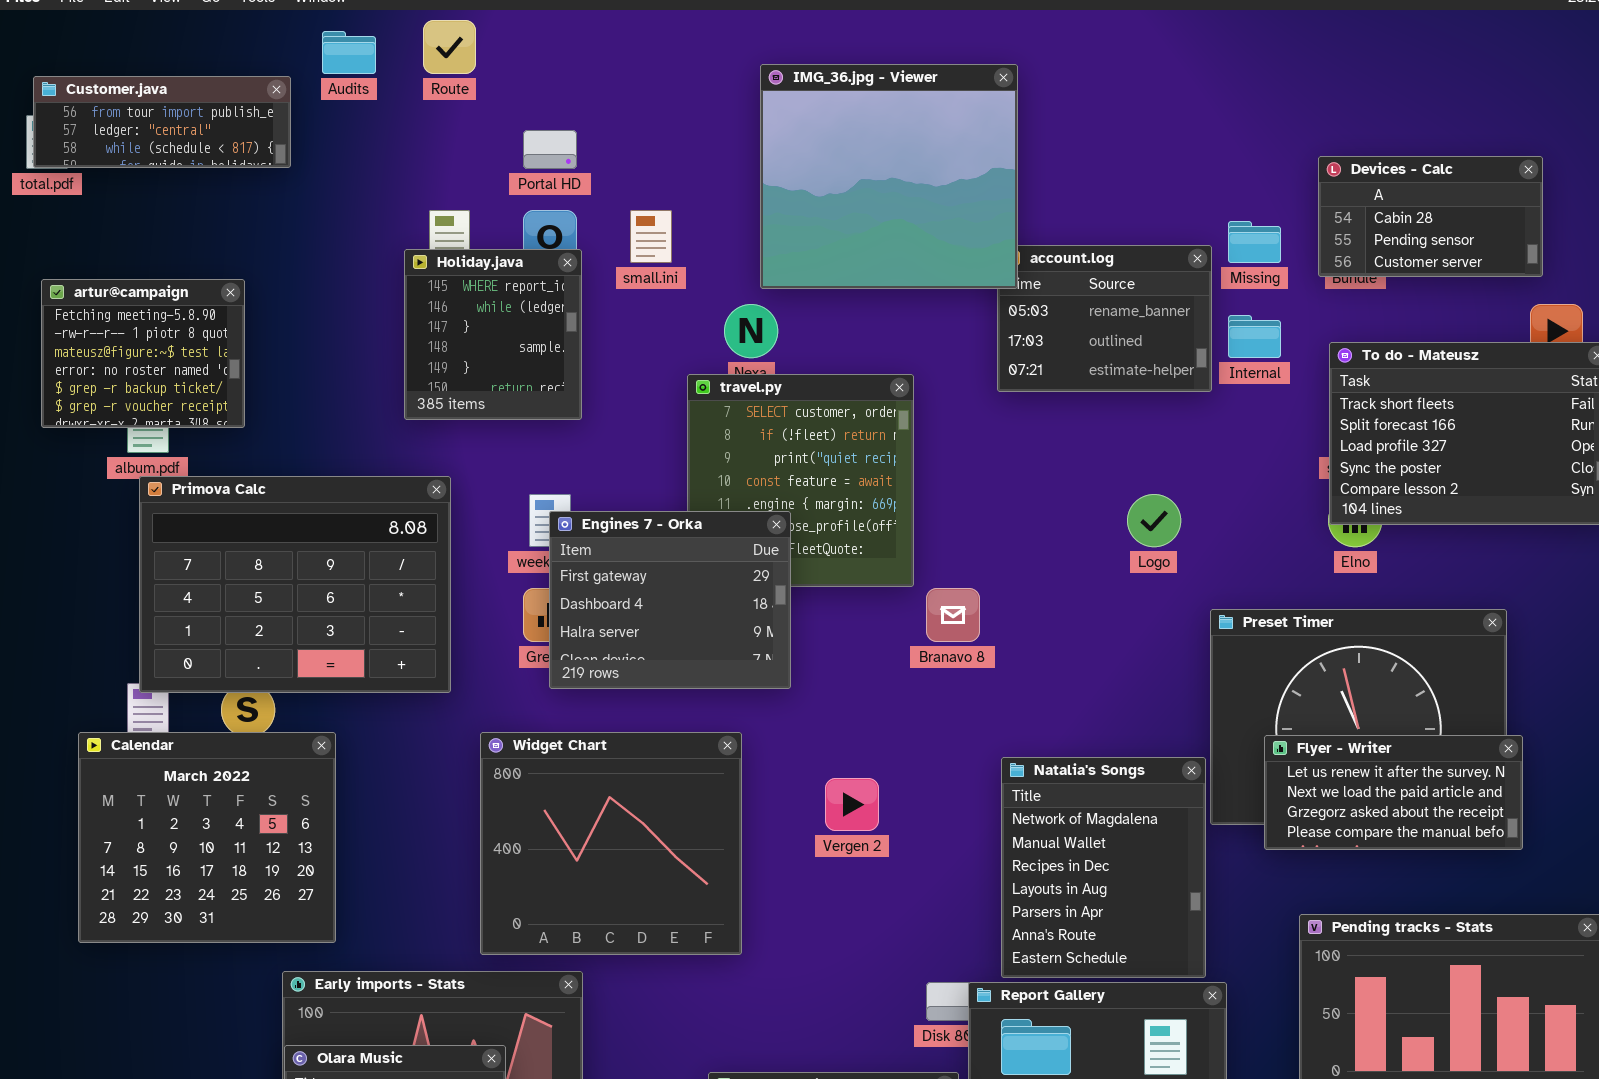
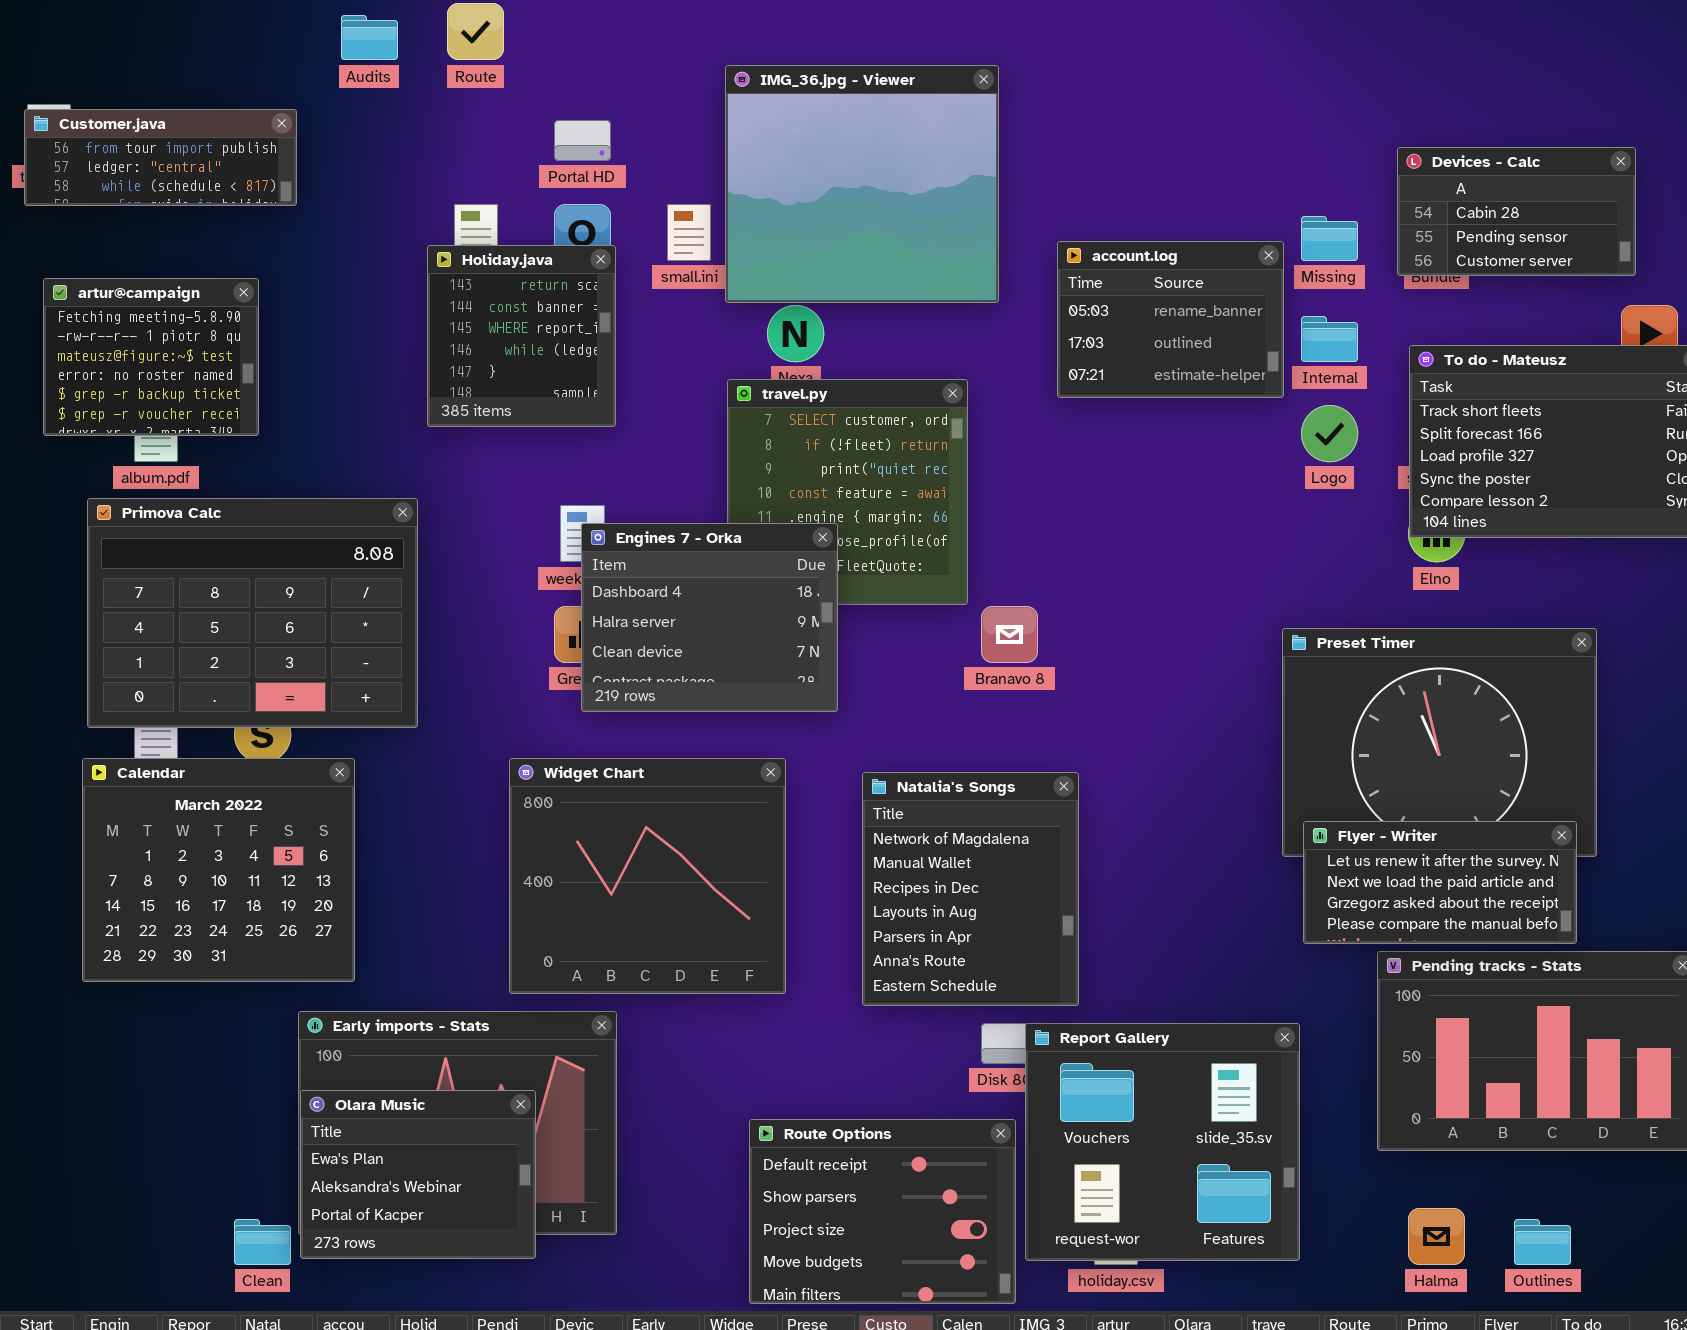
IMG_36.jpg - Viewer: [760,64,1018,289] -> [725,65,999,303], moved
Customer.java: [33,76,291,168] -> [24,109,297,206], moved
Holiday.java: [404,249,582,420] -> [427,245,616,427], scrolled up 2 rows
Primova Calc: [139,476,451,693] -> [87,498,418,728], moved
Logo: [1127,494,1181,547] -> [1301,405,1358,462], moved
Engines 7 - Orka: [549,511,791,689] -> [581,523,838,712], scrolled down 1 row
Flyer - Writer: [1264,735,1523,850] -> [1303,821,1577,944], moved
Natalia's Songs: [1001,757,1206,978] -> [862,772,1079,1006], moved

